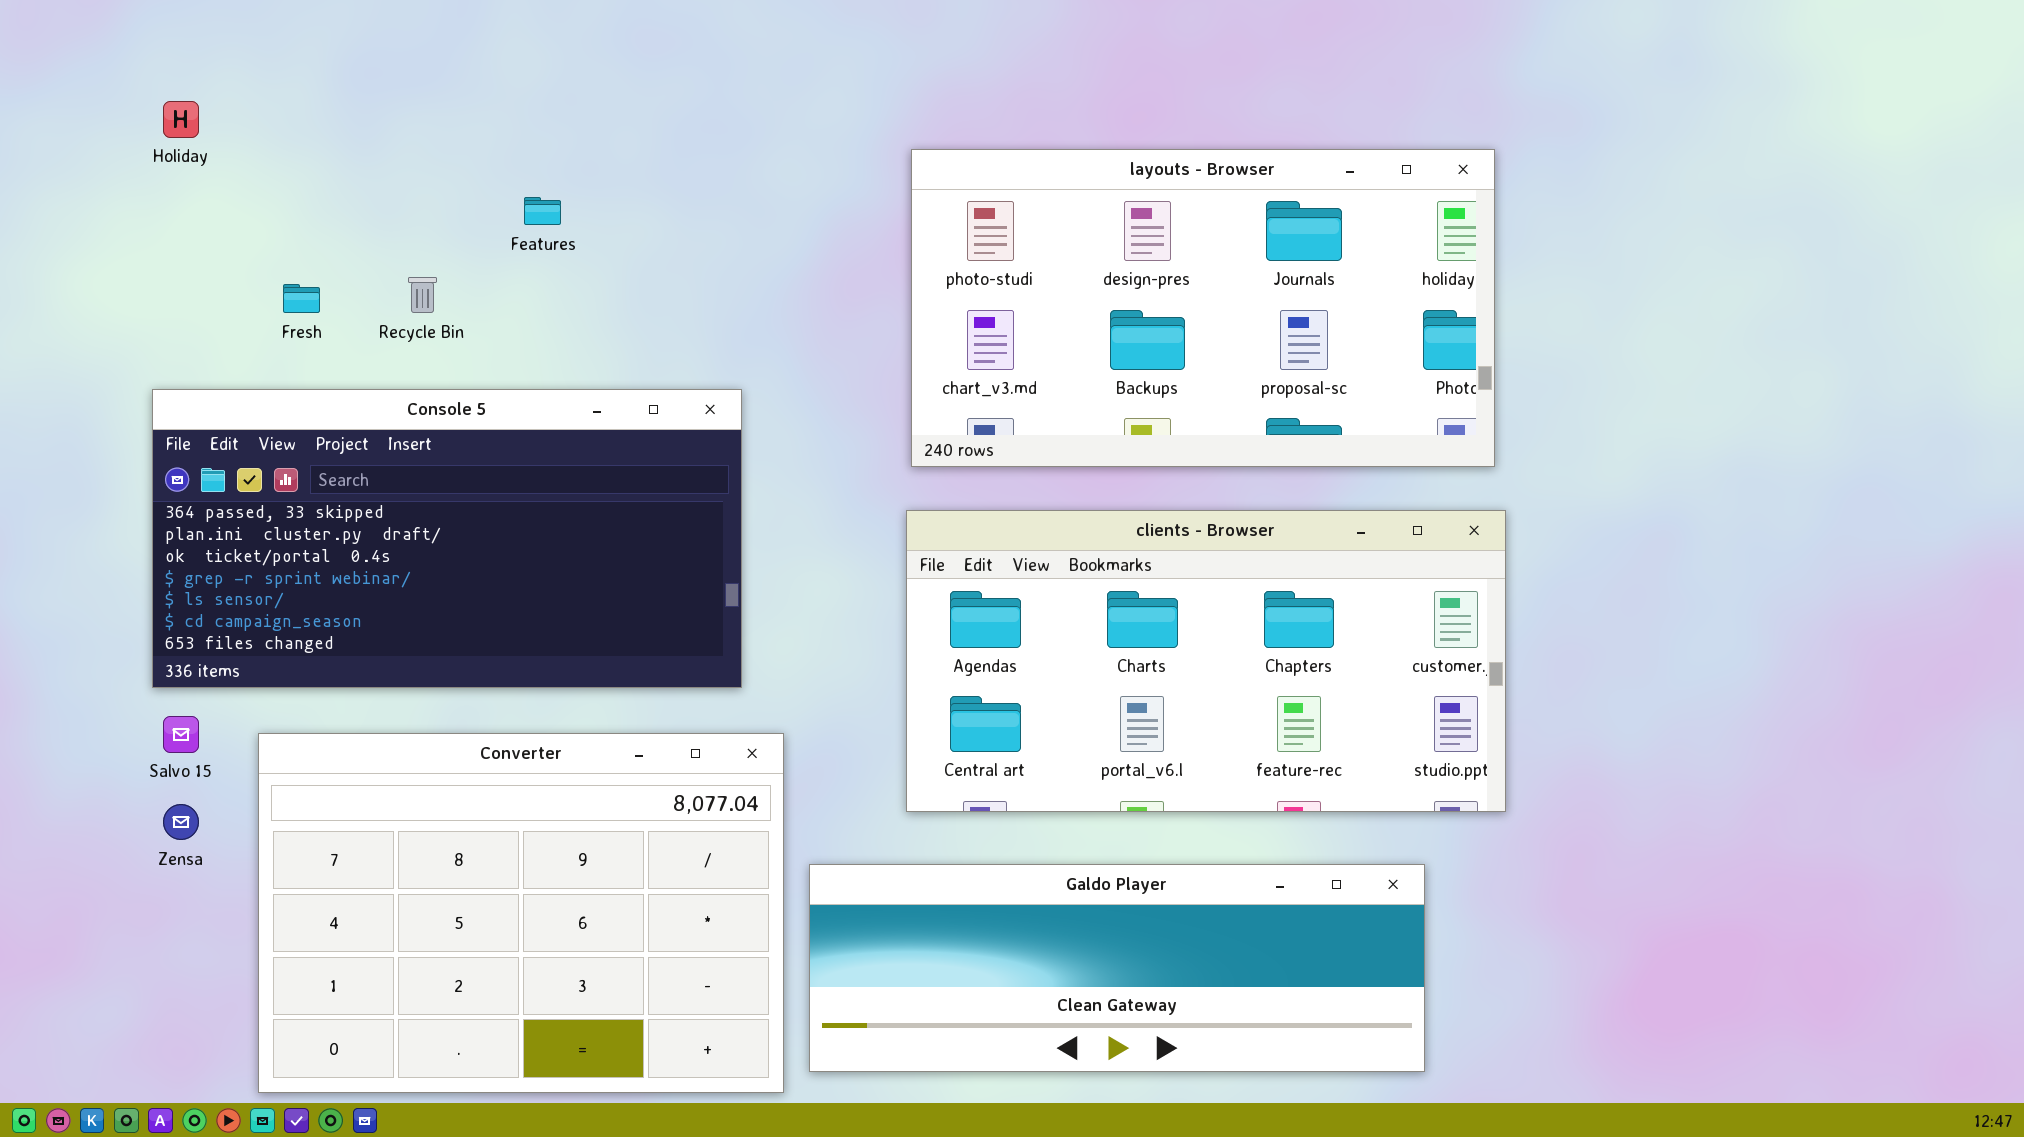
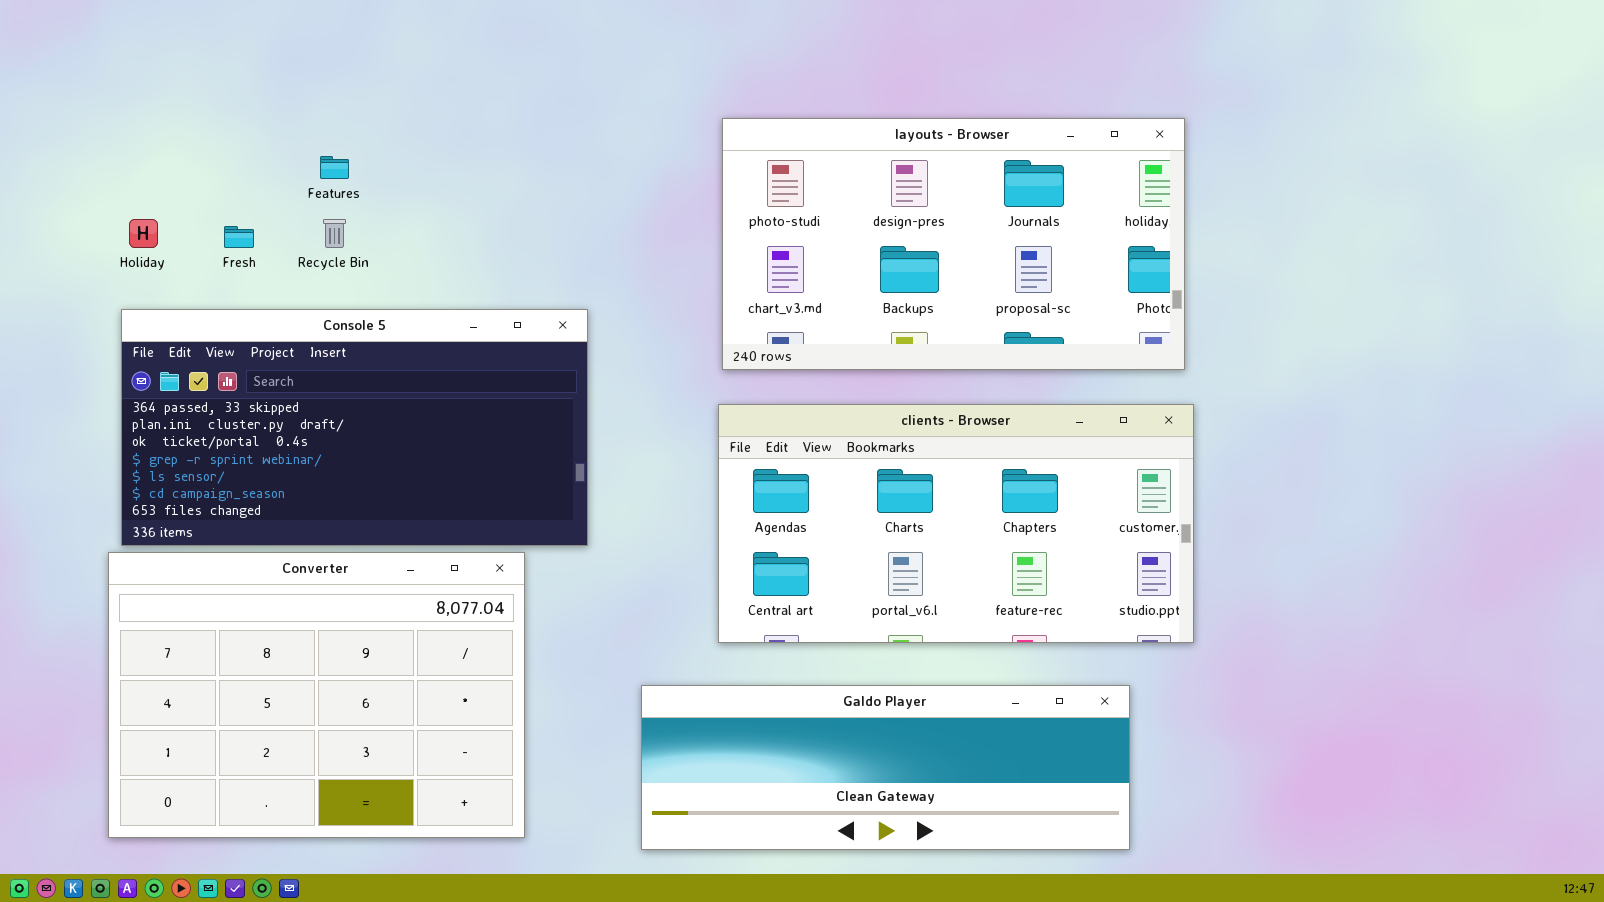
Holiday: [163,101,199,138] -> [129,219,158,248], moved
Features: [524,197,561,225] -> [320,156,349,179], moved
Converter: [258,733,784,1093] -> [108,552,525,838], moved

